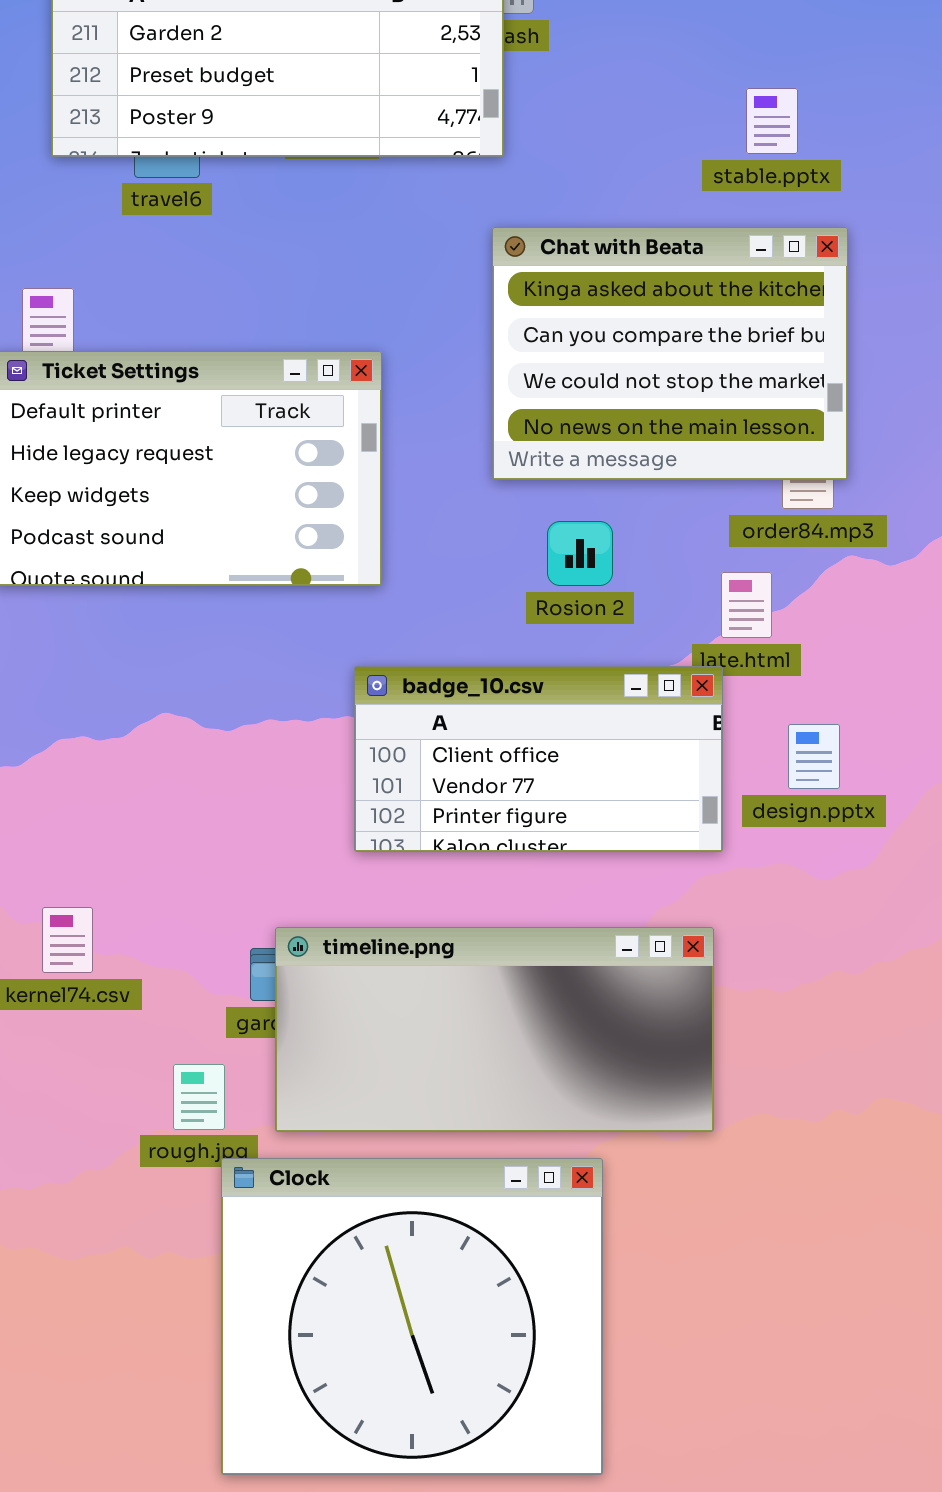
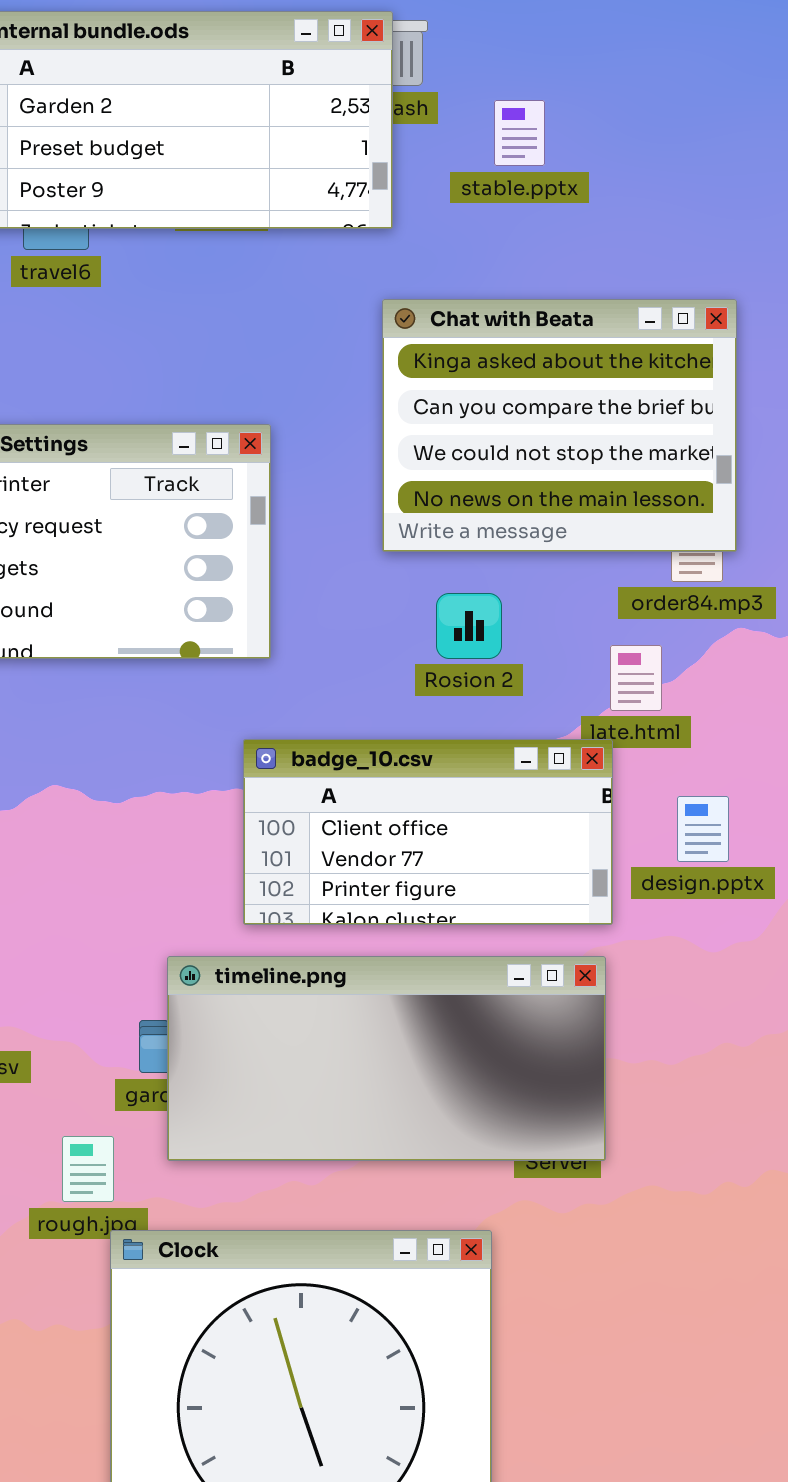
stable.pptx: [746,88,798,154] -> [494,100,545,166], moved
timeline.png: [275,927,714,1132] -> [167,956,606,1161], moved

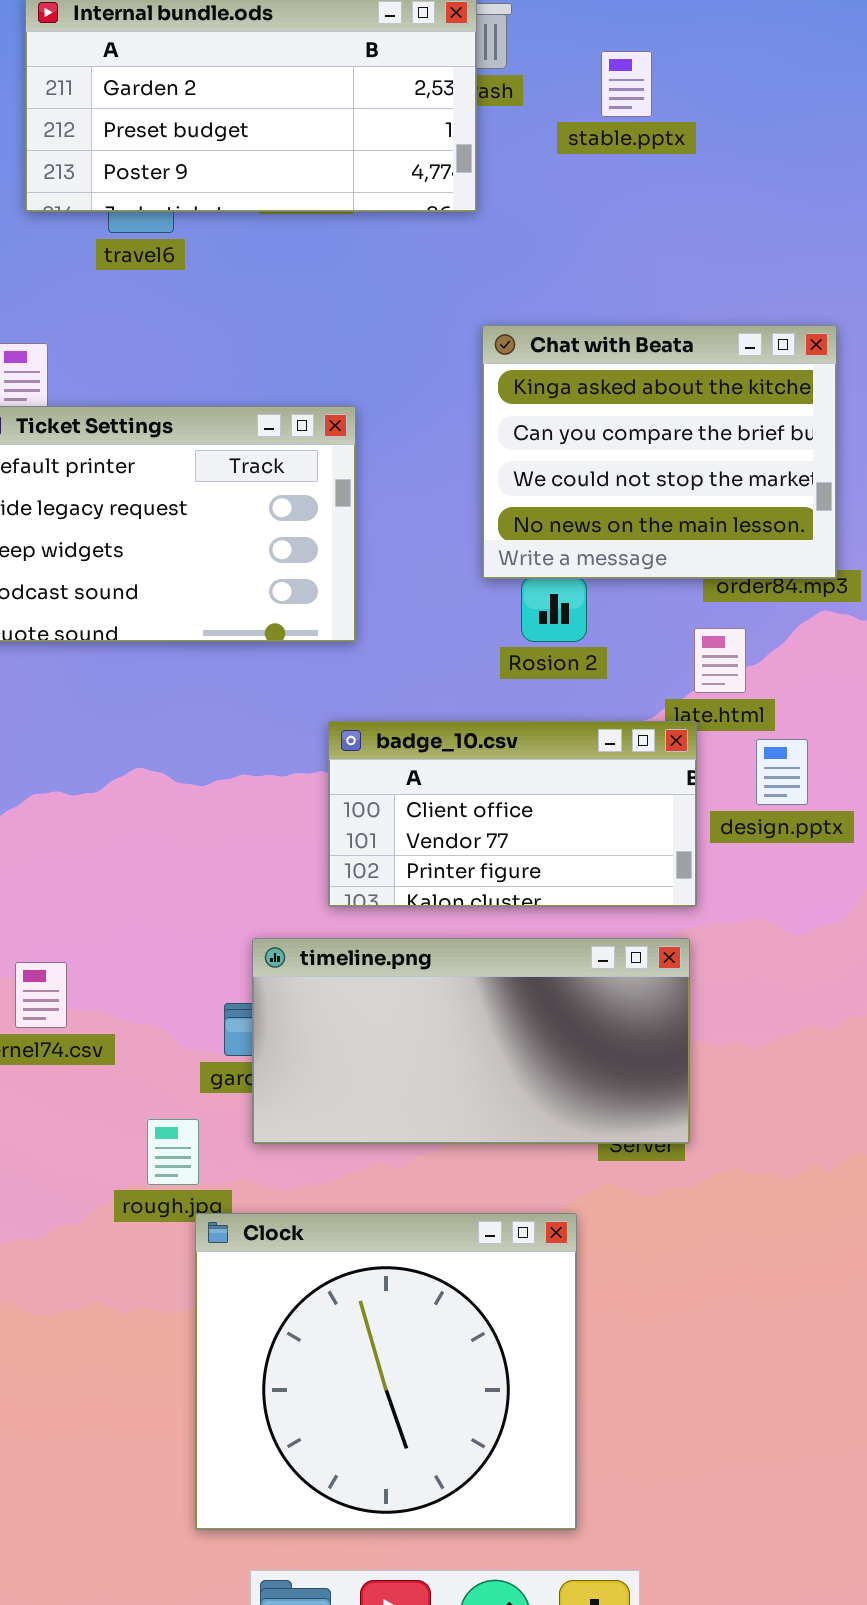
stable.pptx: [494,100,545,166] -> [601,51,652,117], moved
Chat with Beata: [382,299,737,552] -> [482,325,837,579], moved
design.pptx: [677,796,729,862] -> [756,739,808,805], moved

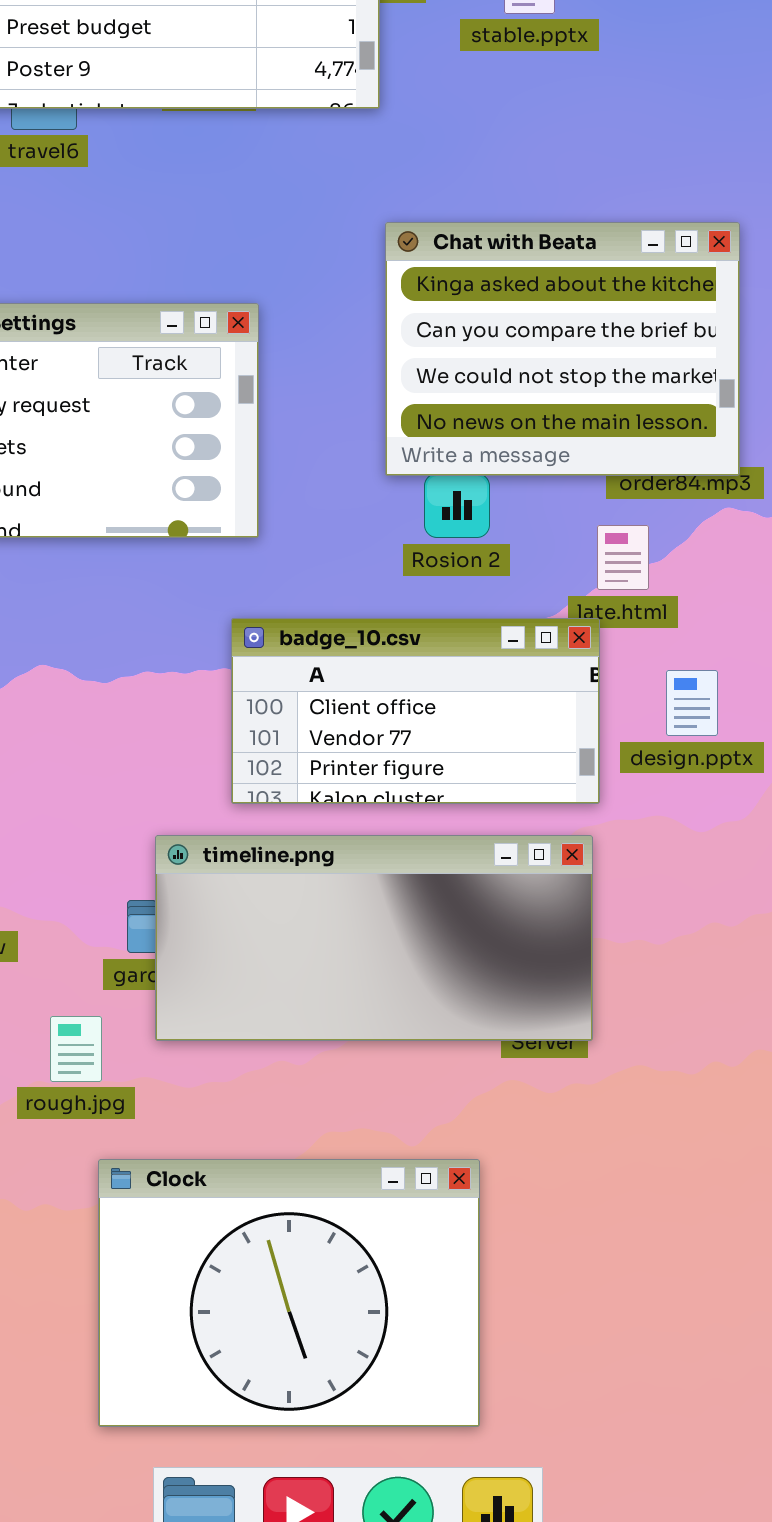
design.pptx: [756,739,808,805] -> [666,670,718,736], moved
Clock: [195,1213,577,1530] -> [98,1159,480,1427], resized

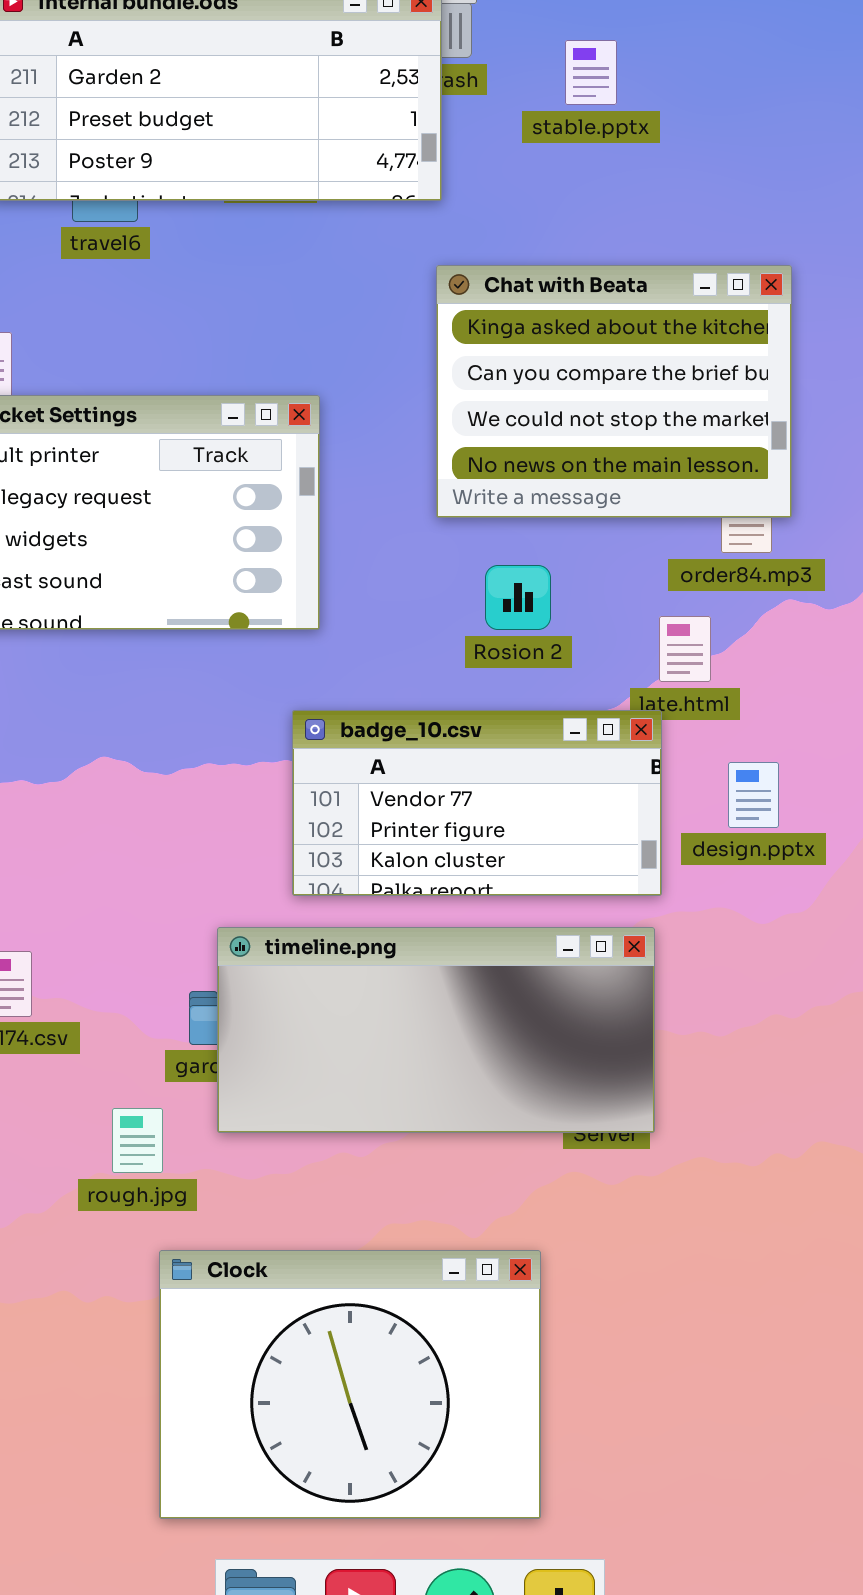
Chat with Beata: [385,222,740,476] -> [436,265,792,518], moved
badge_10.csv: [231,618,600,804] -> [292,710,662,896], scrolled down 1 row

